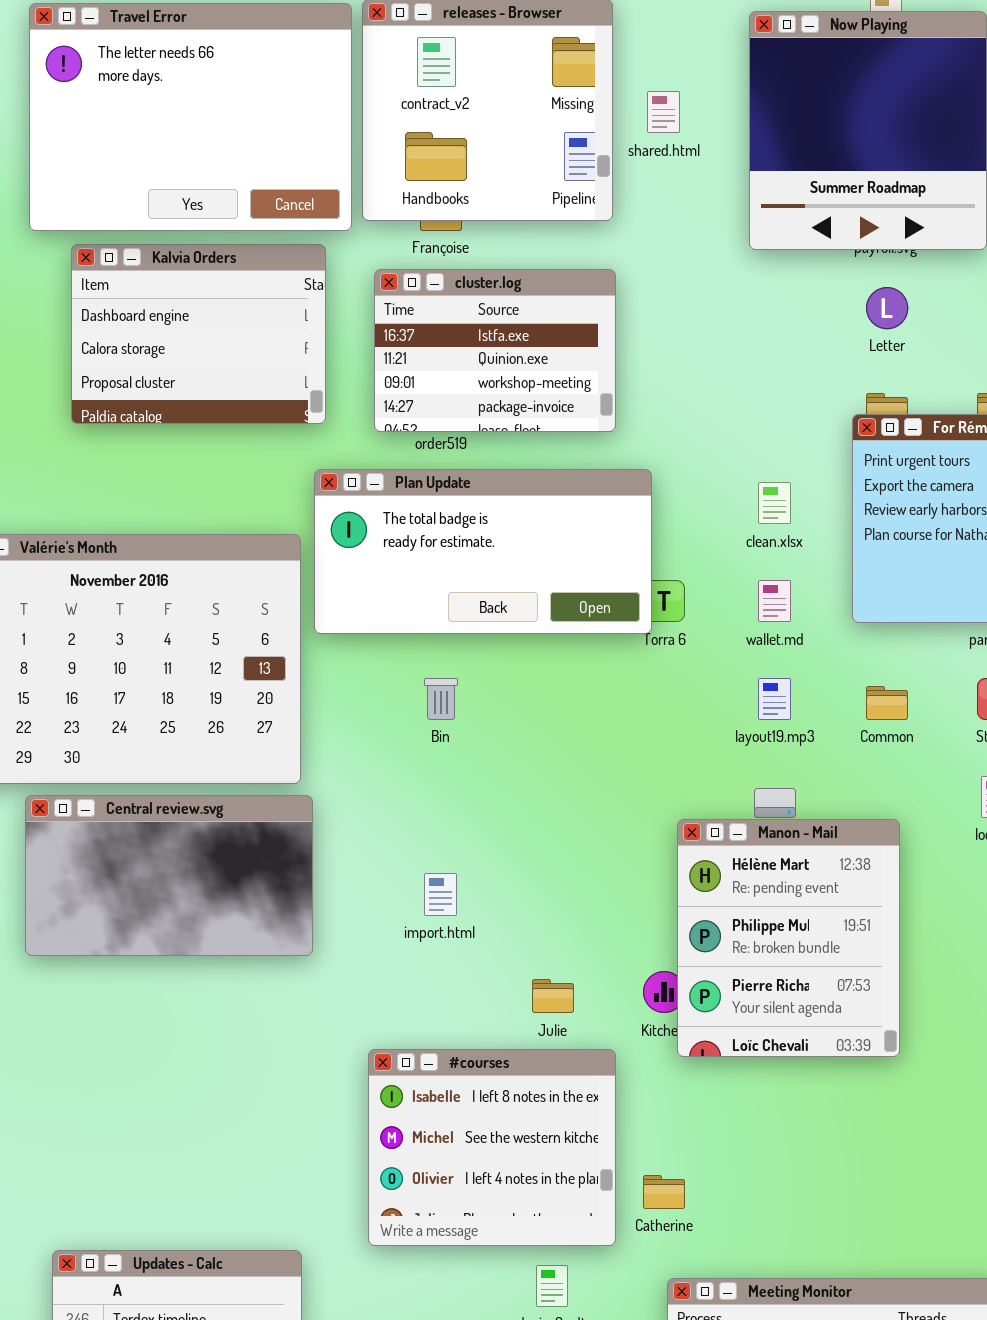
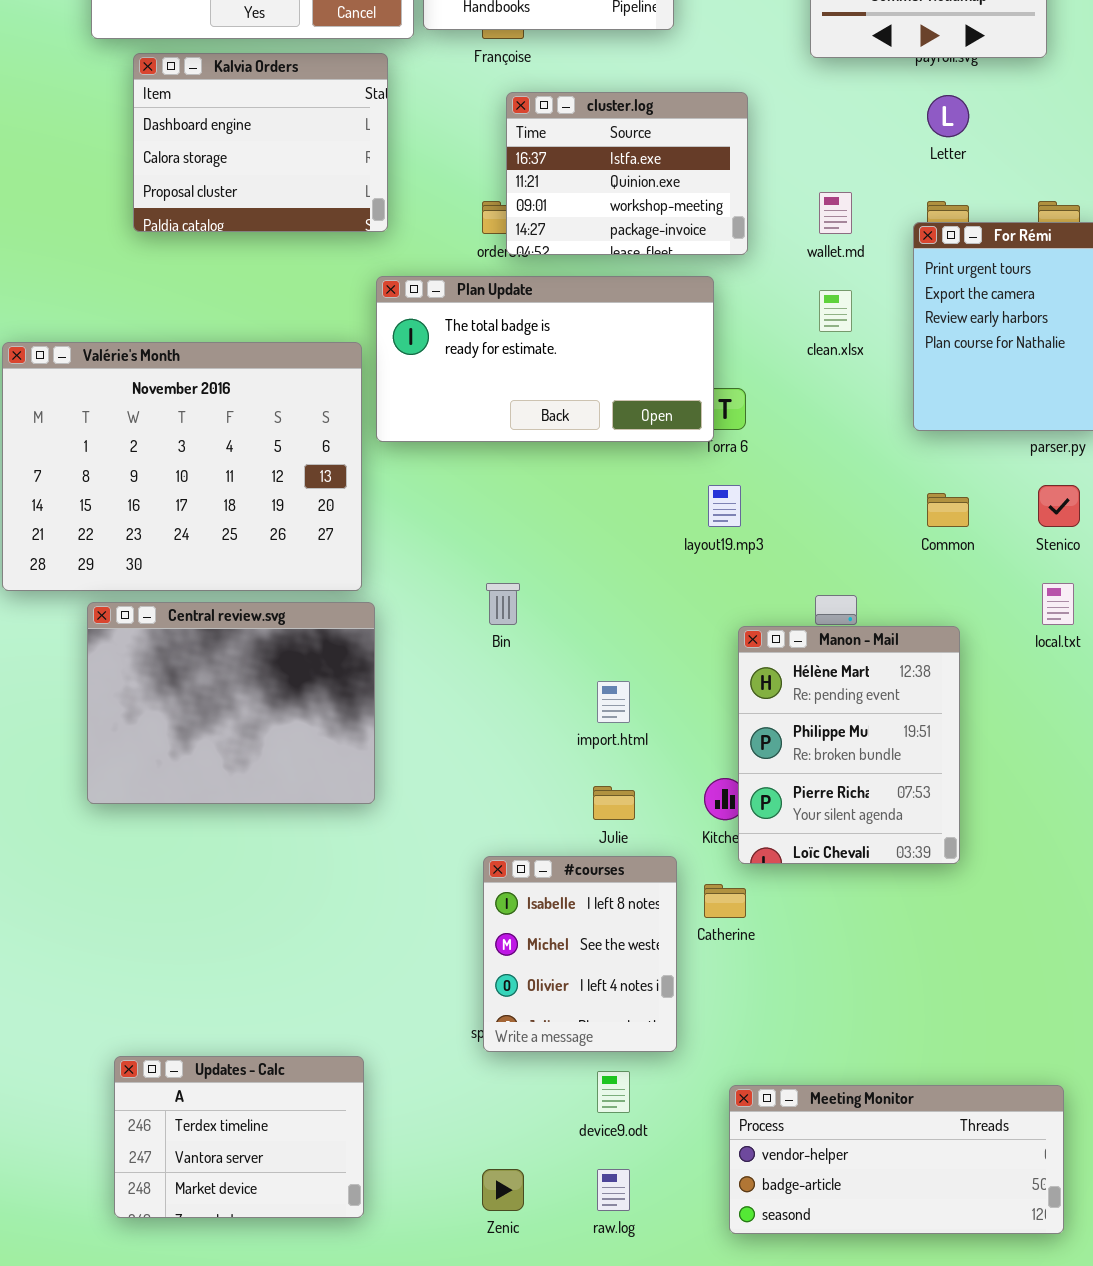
cluster.log: [374,269,616,432] -> [506,92,748,255], moved
wallet.md: [758,580,791,622] -> [819,192,852,234], moved
Bin: [424,678,458,720] -> [486,583,520,625], moved
layout19.mp3: [758,678,791,720] -> [708,485,741,527], moved
Central review.svg: [25,795,313,956] -> [87,602,375,804], resized
import.html: [424,873,457,916] -> [597,681,630,723], moved
#courses: [368,1049,616,1246] -> [483,856,677,1052], resized
Catherine: [643,1175,685,1209] -> [704,884,746,918], moved

